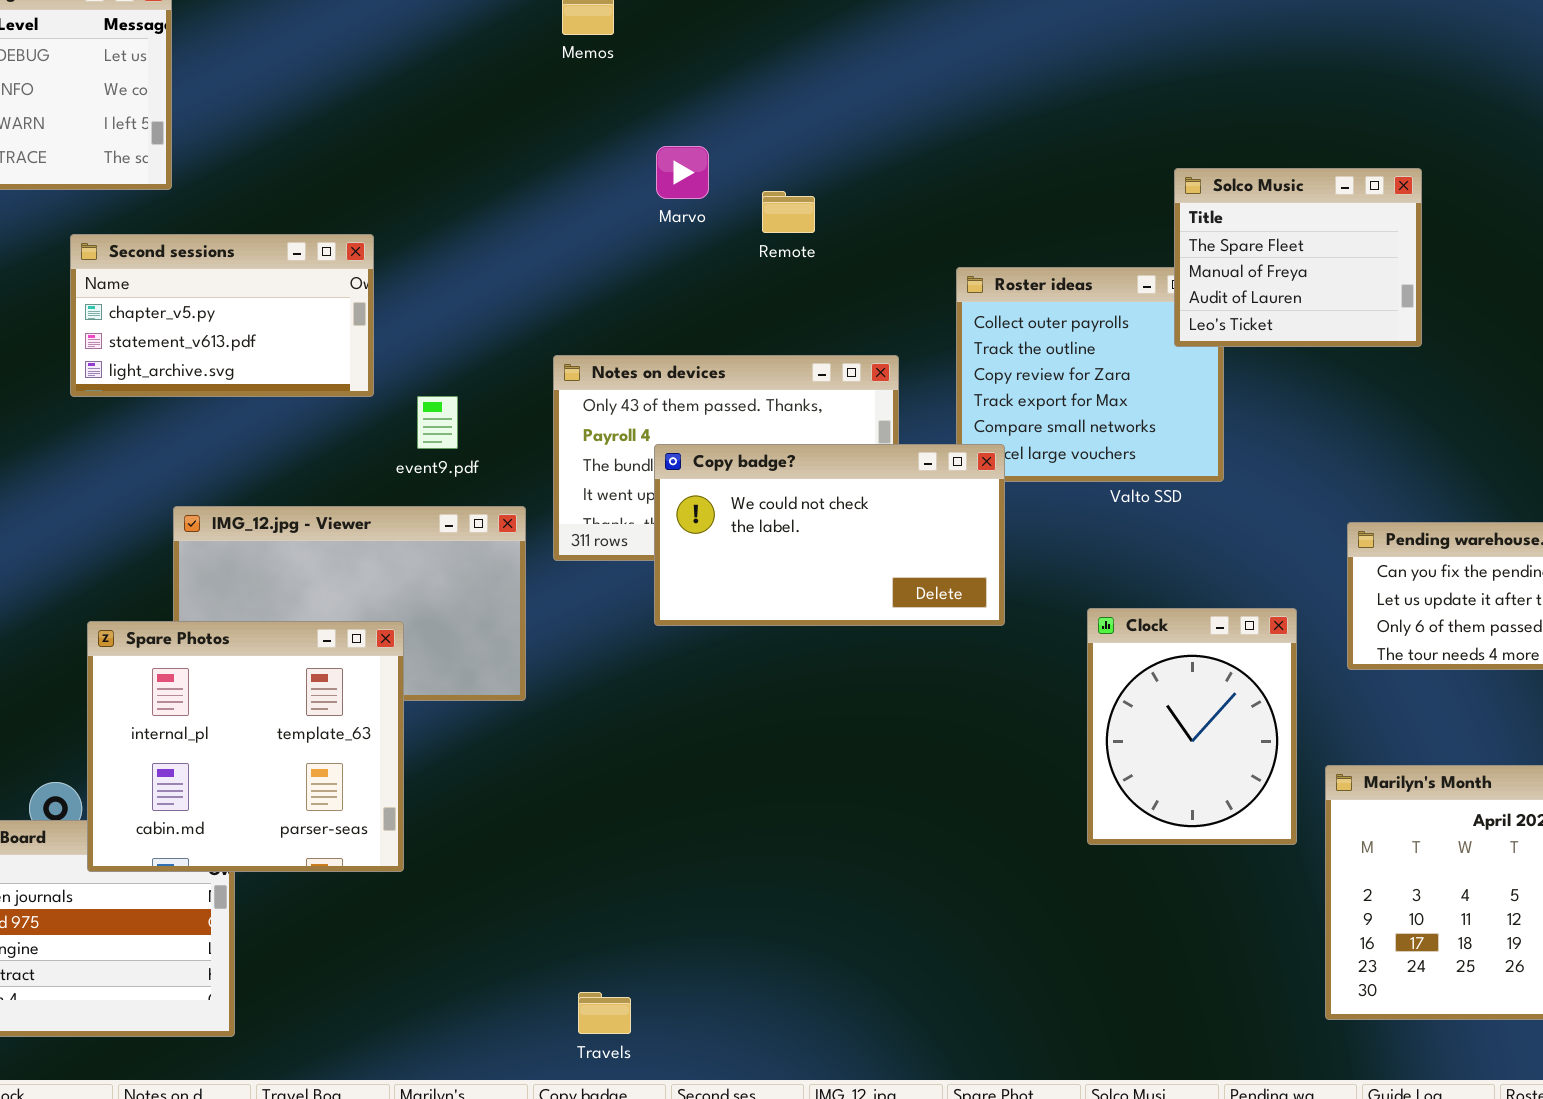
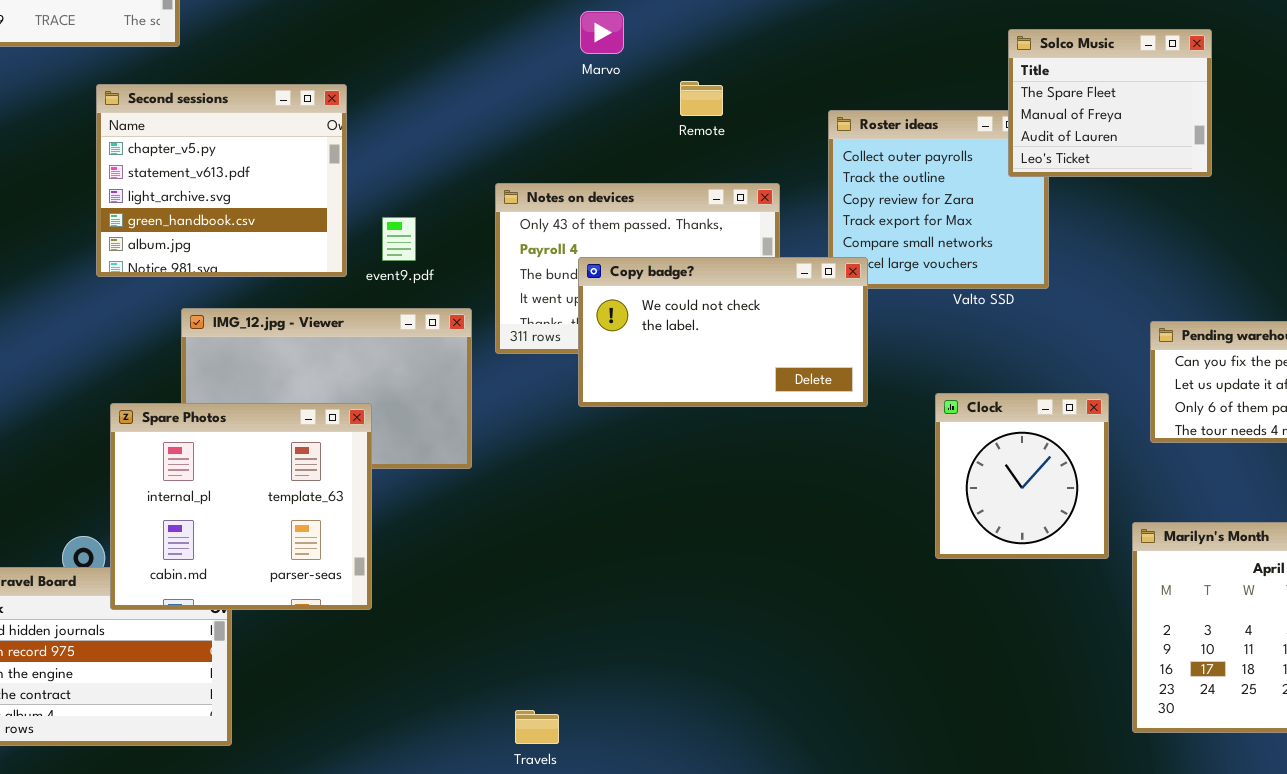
Remote: [762,191,815,233] -> [680,81,723,116], moved
Second sessions: [70,234,374,397] -> [96,84,347,277], resized
Clock: [1087,608,1297,845] -> [935,393,1109,559], resized

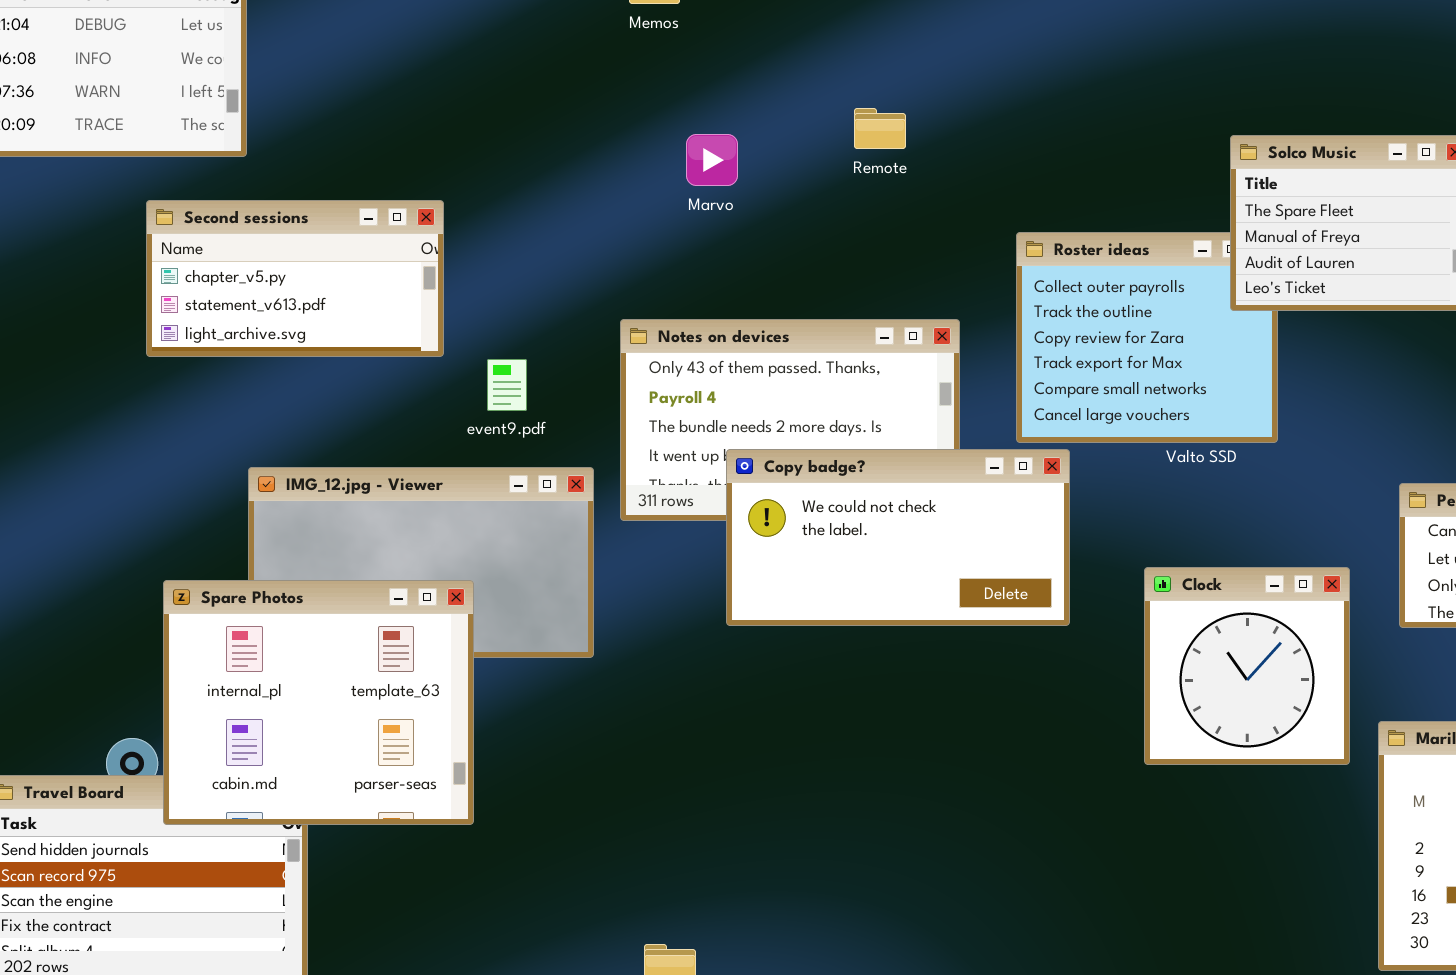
Marvo: [580,11,624,54] -> [686,134,738,186], moved
Remote: [680,81,723,116] -> [854,108,906,149], moved
Second sessions: [96,84,347,277] -> [146,200,444,357], resized
Copy badge?: [578,257,868,407] -> [726,449,1070,626], moved

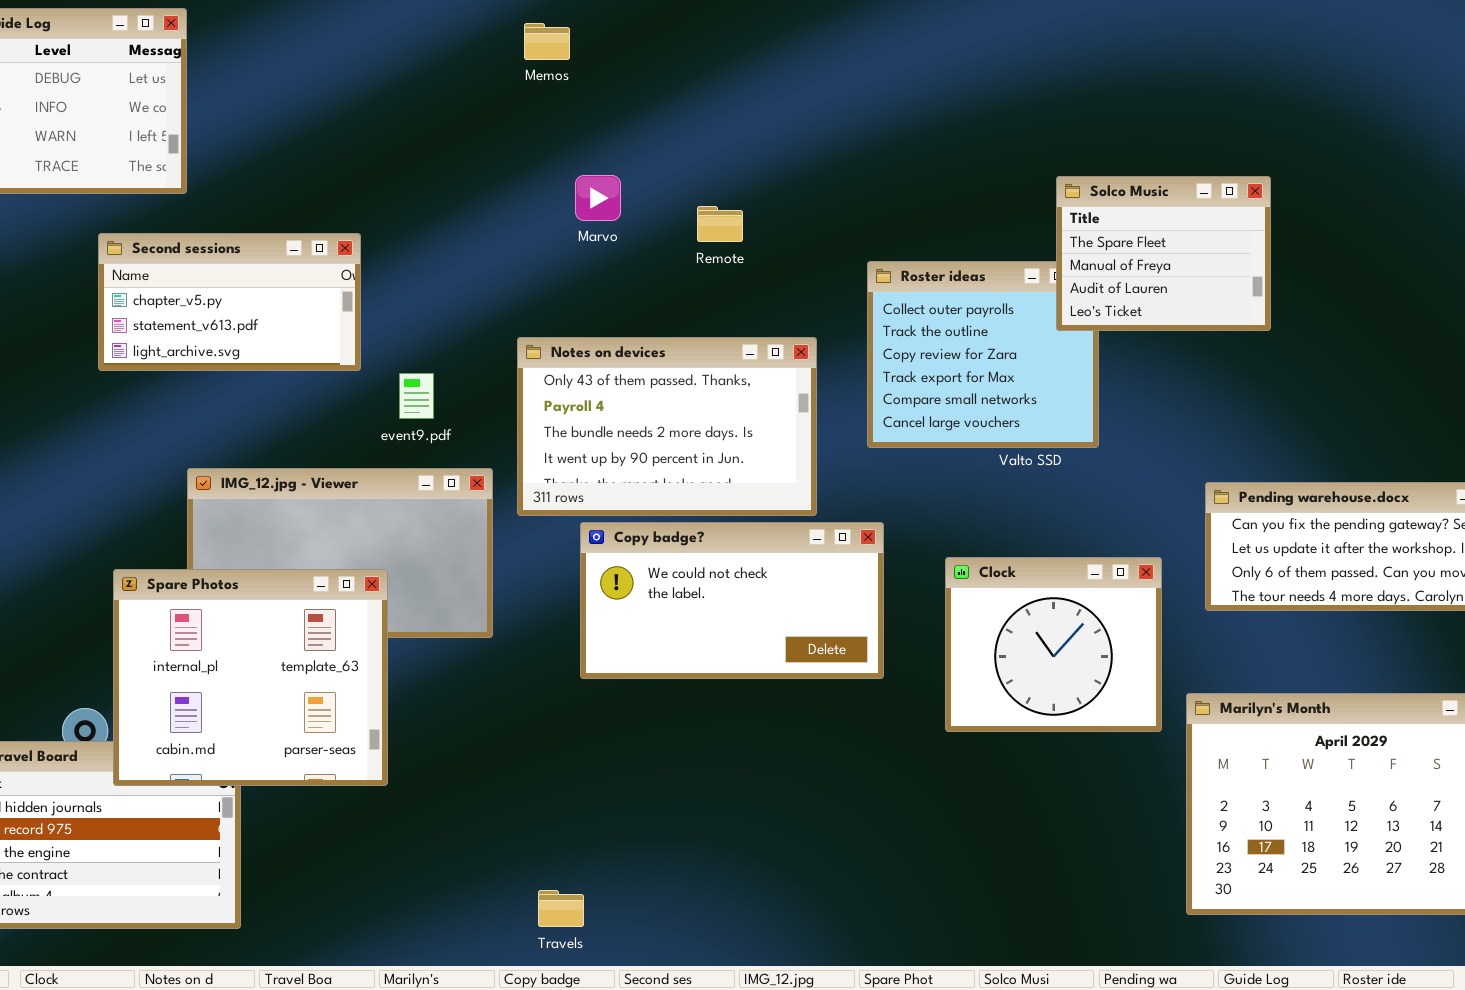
Remote: [854,108,906,149] -> [697,206,743,242], moved
Copy badge?: [726,449,1070,626] -> [580,522,884,679], moved
Clock: [1144,567,1350,765] -> [945,557,1162,732], resized

